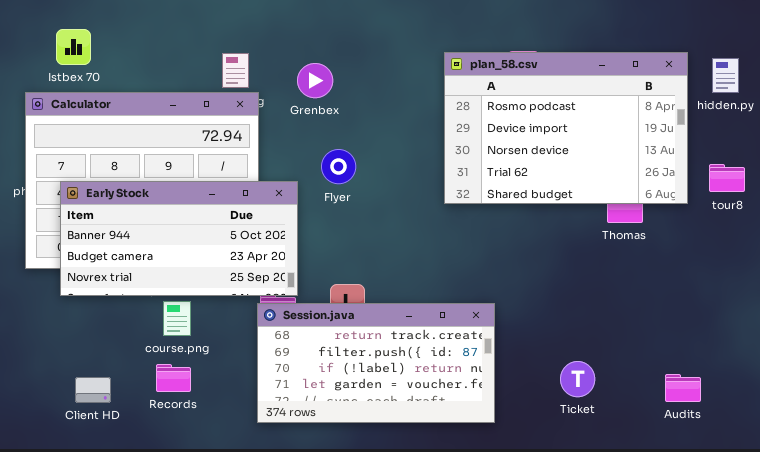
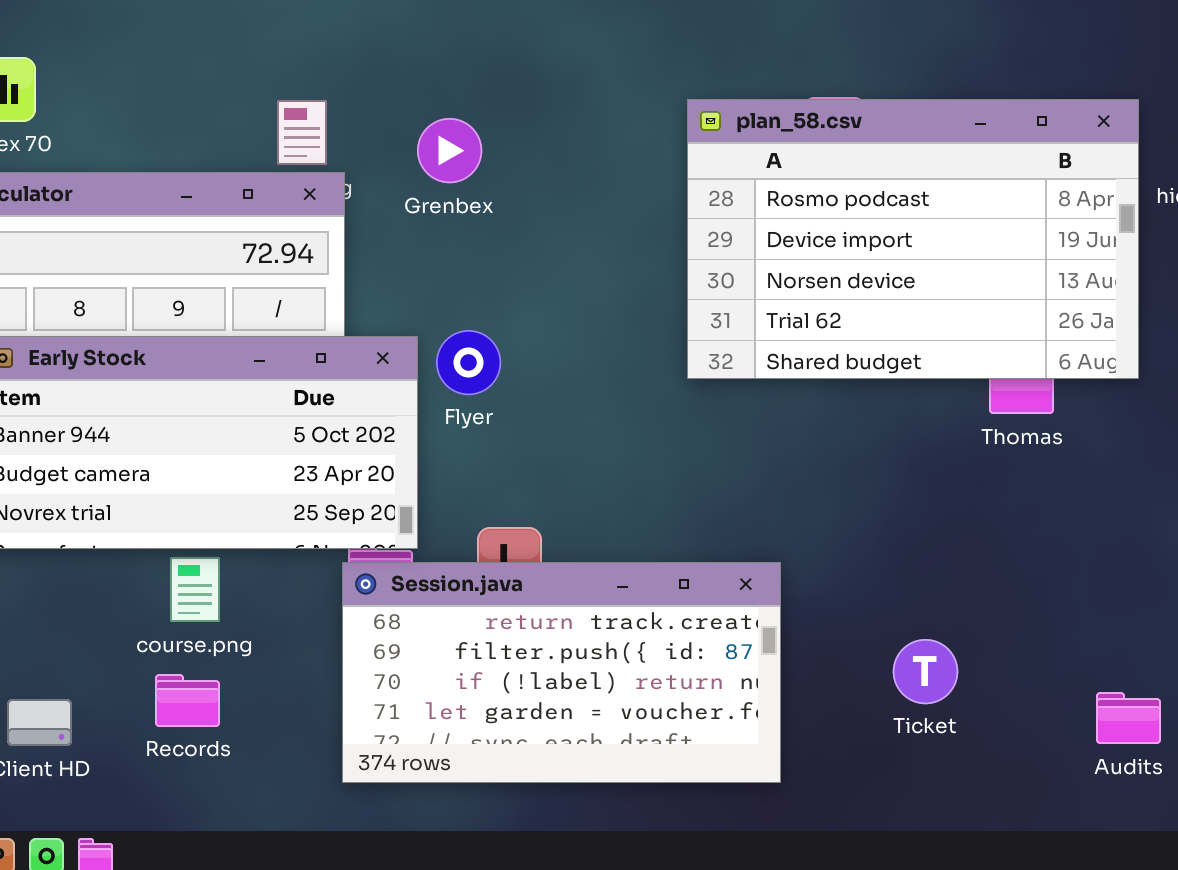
Flyer: [321,149,356,184] -> [436,330,501,395], moved
Ticket: [560,361,595,397] -> [893,639,958,704], moved

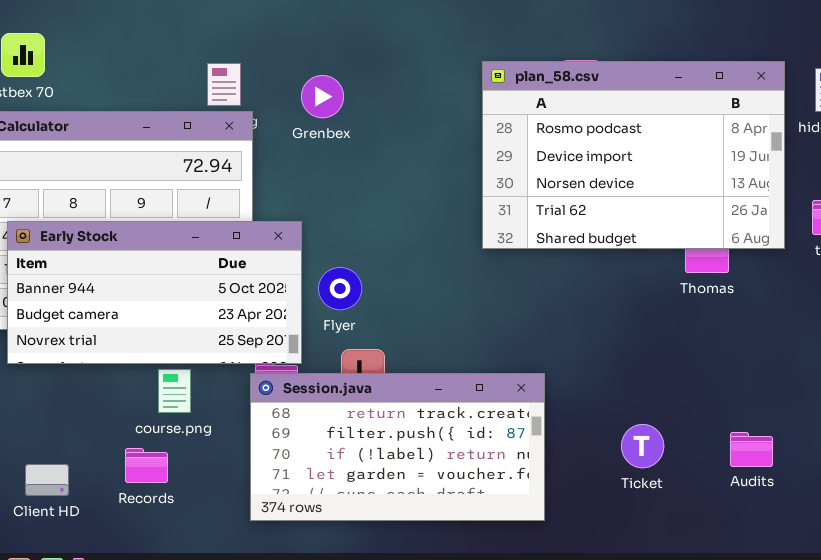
Flyer: [436,330,501,395] -> [318,267,362,310], moved
course.png: [170,557,220,622] -> [158,369,191,413], moved
Audits: [1096,692,1161,744] -> [730,432,773,467], moved

